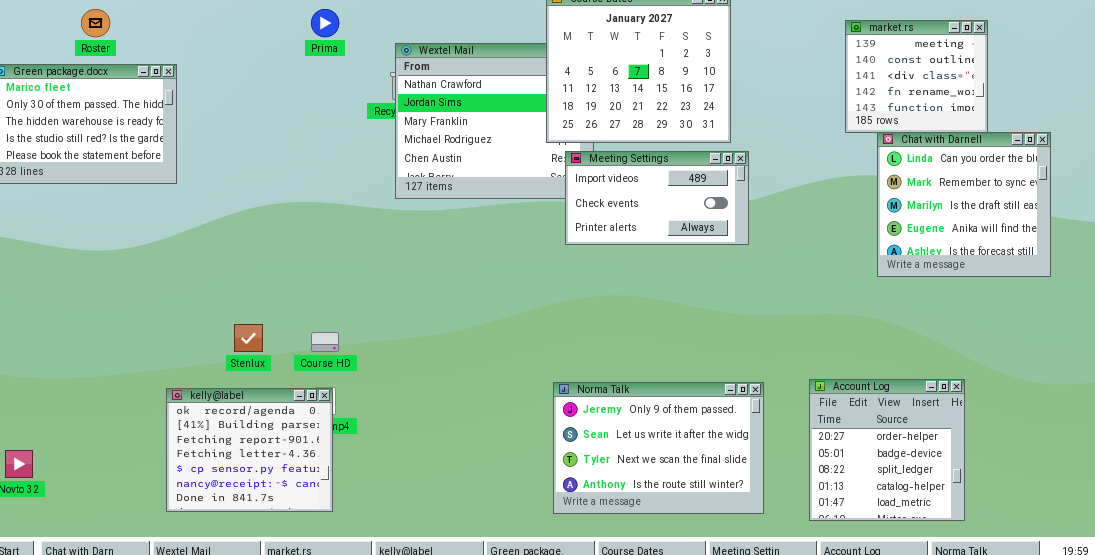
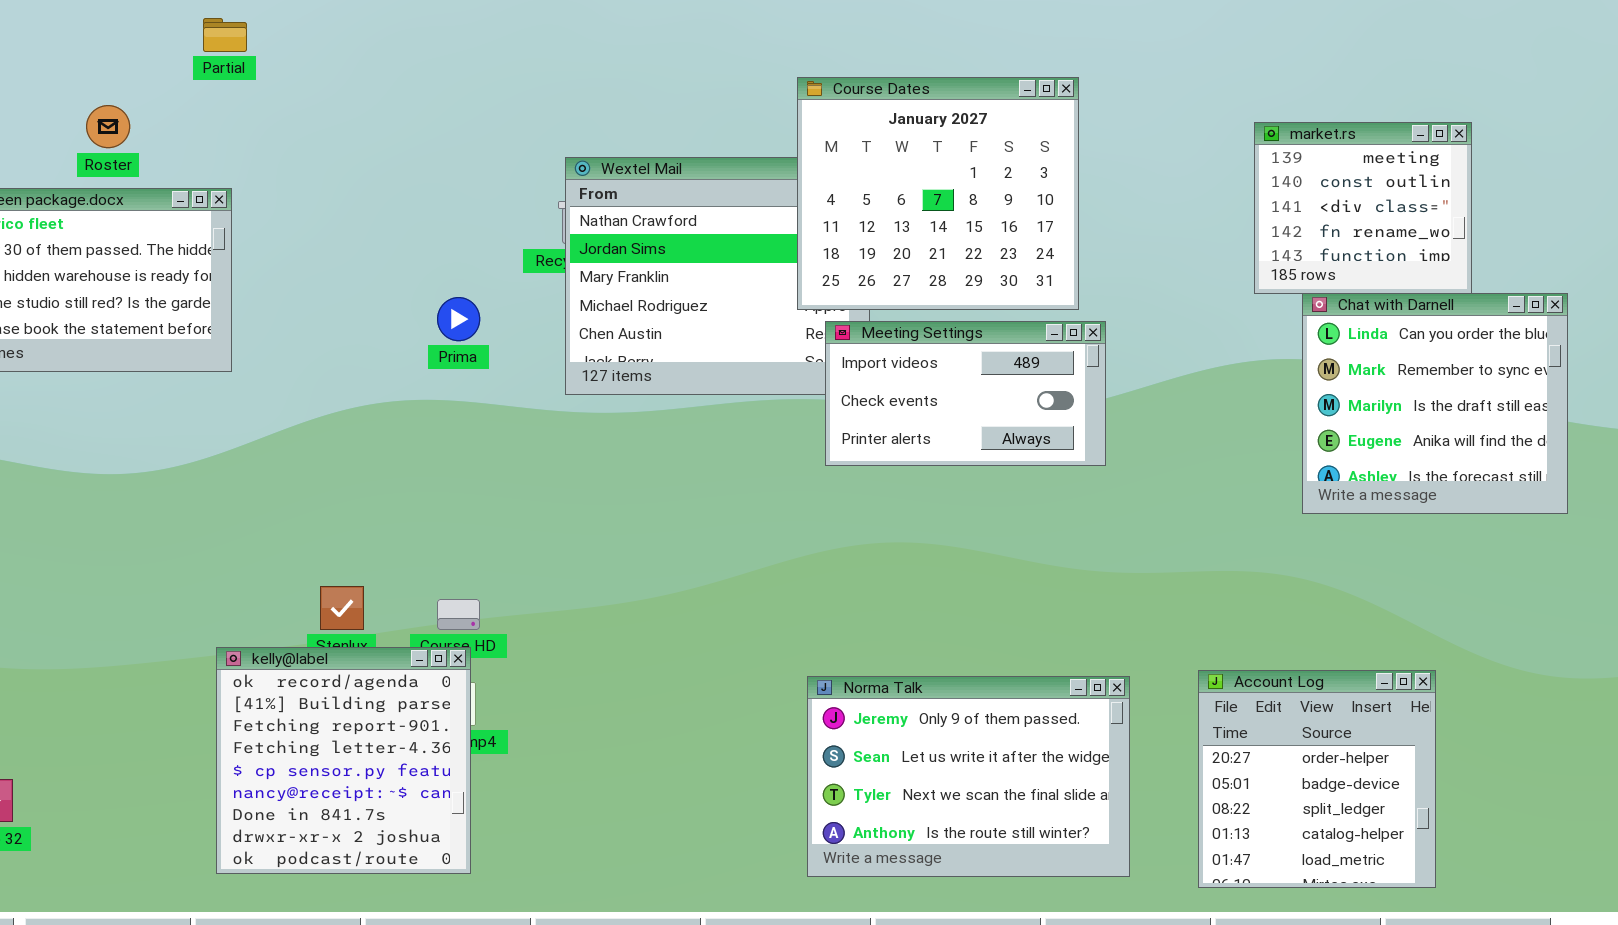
Prima: [311,9,339,37] -> [437,297,480,341], moved
kelly@label: [166,388,333,512] -> [216,647,471,874], resized

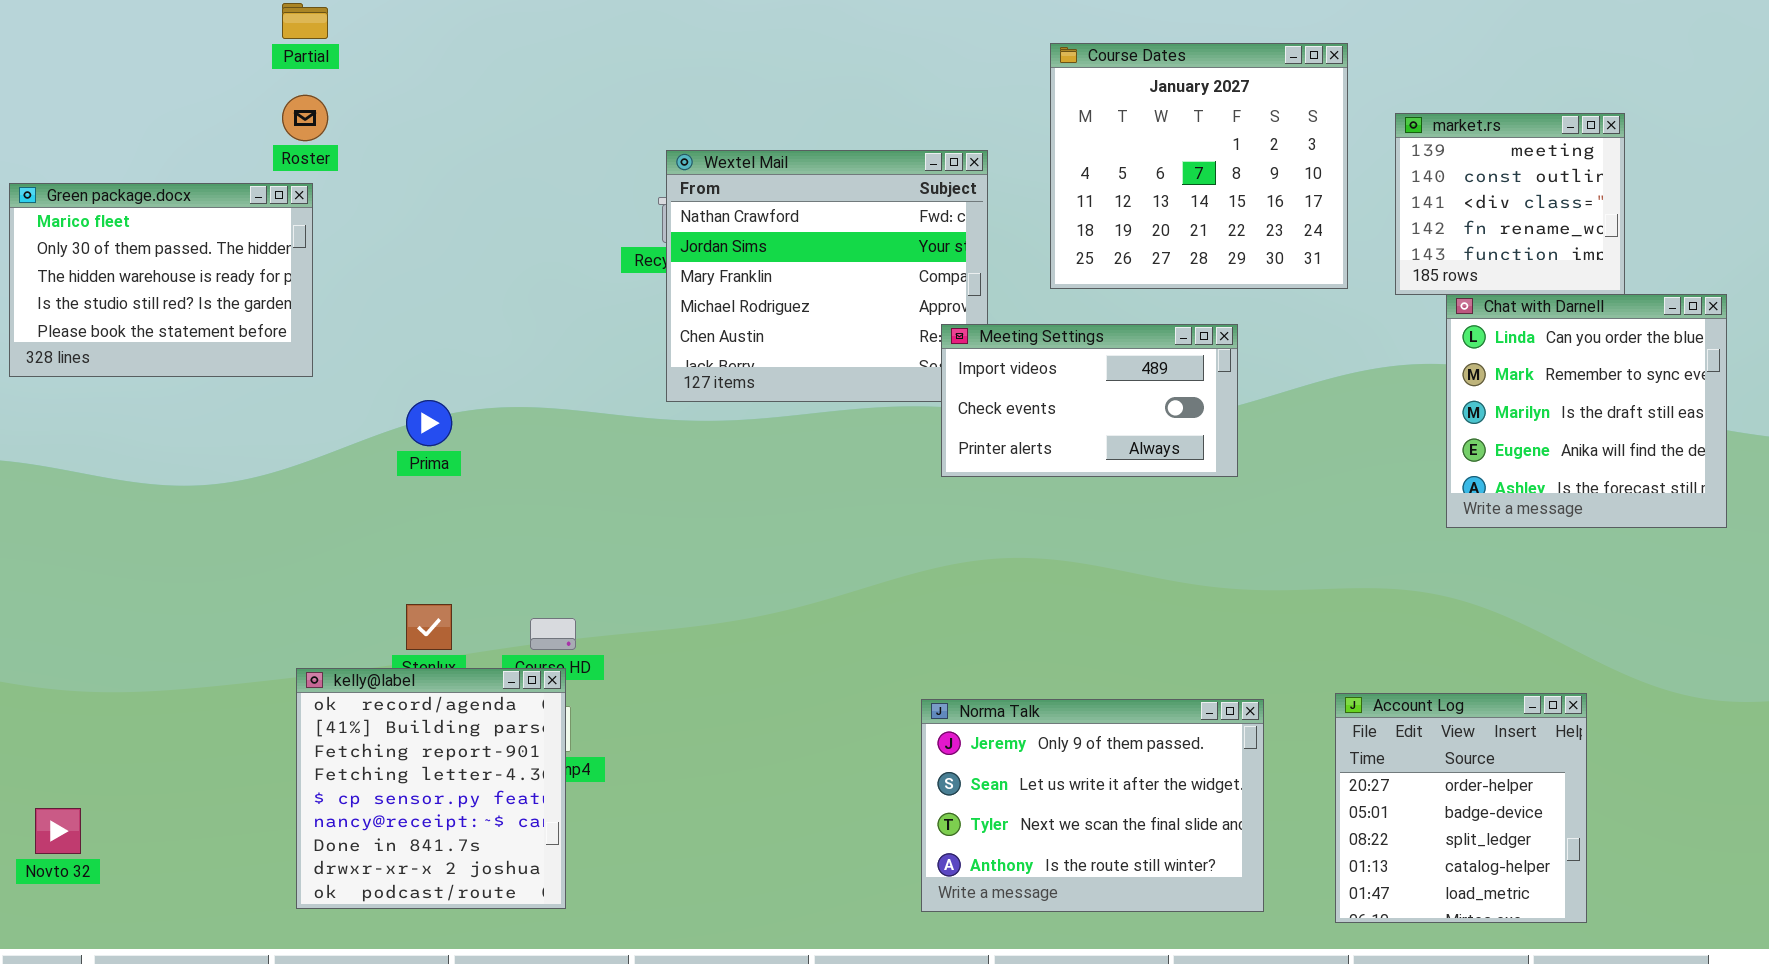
Course Dates: [797,77,1079,310] -> [1050,43,1348,289], moved
Roster: [86,105,130,148] -> [282,95,328,141], moved
Prima: [437,297,480,341] -> [406,400,452,446], moved

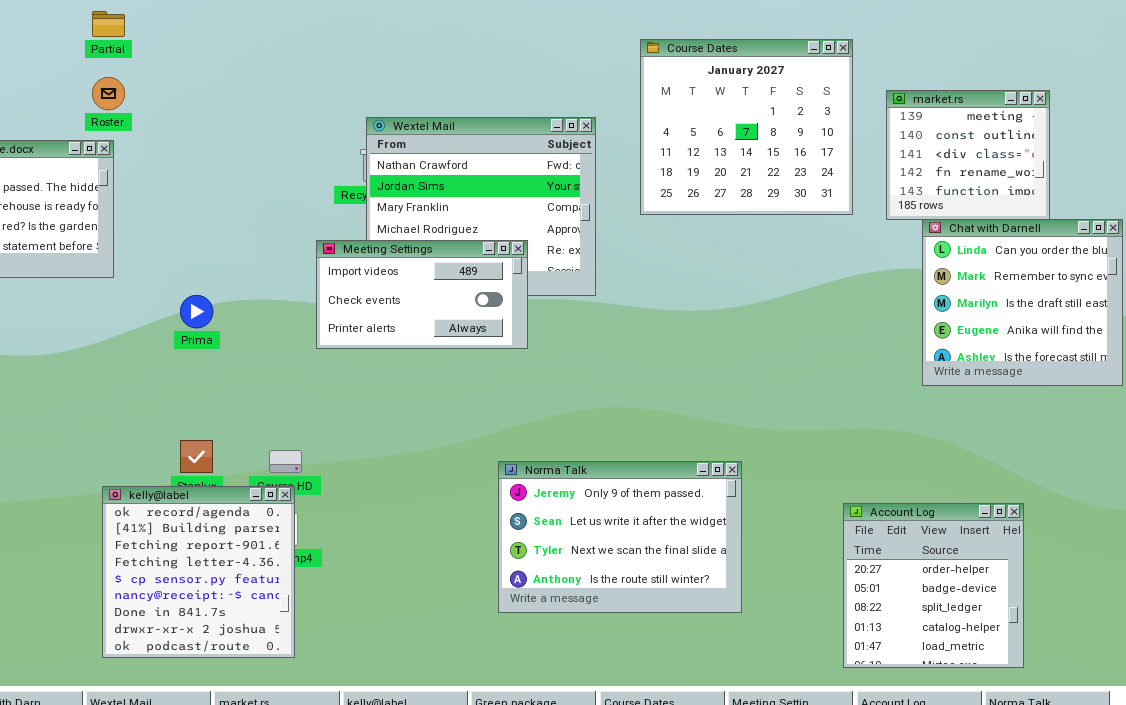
Meeting Settings: [941,324,1238,477] -> [316,240,528,349], moved
Norma Talk: [921,699,1264,912] -> [498,461,742,613], moved

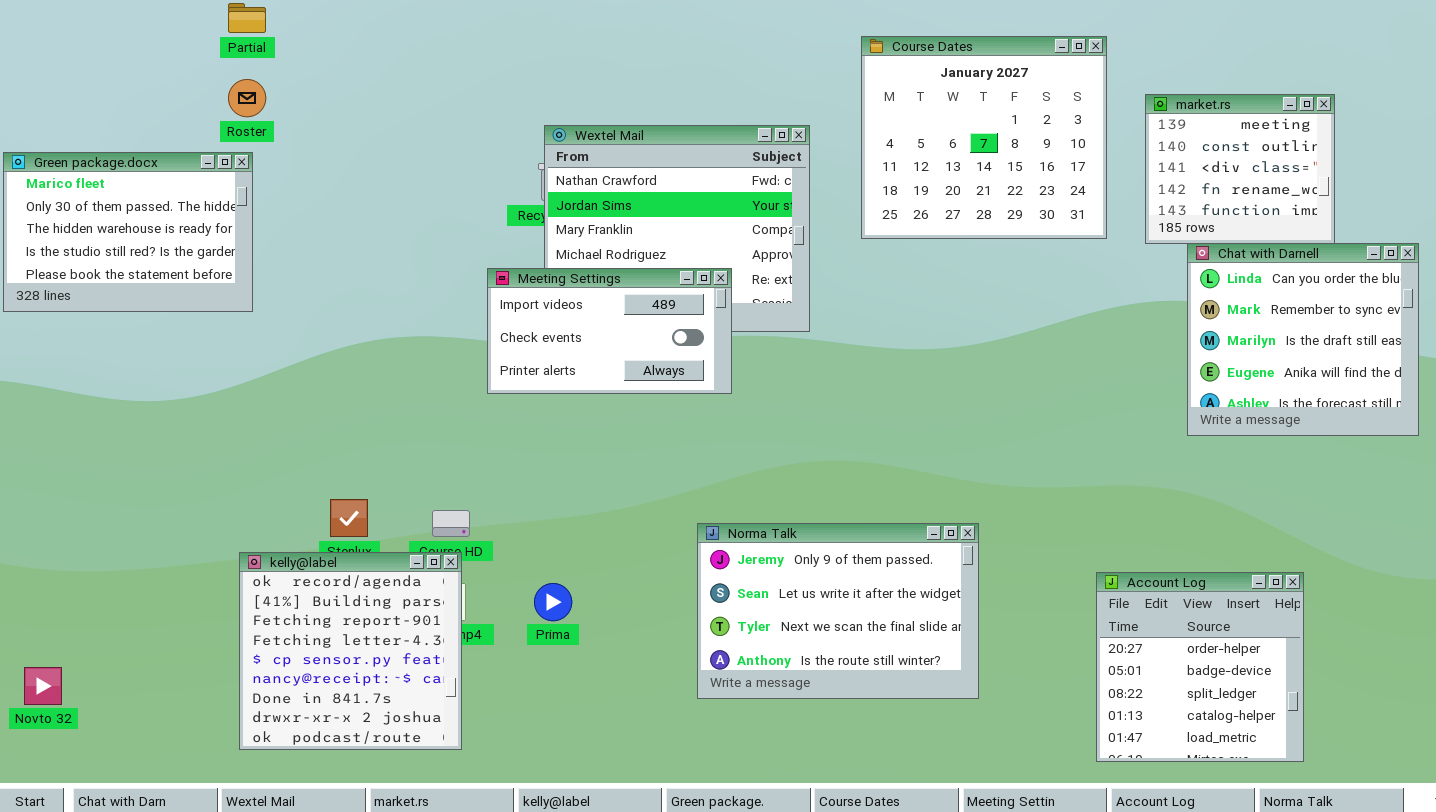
Prima: [180,295,213,328] -> [534,583,572,621], moved

